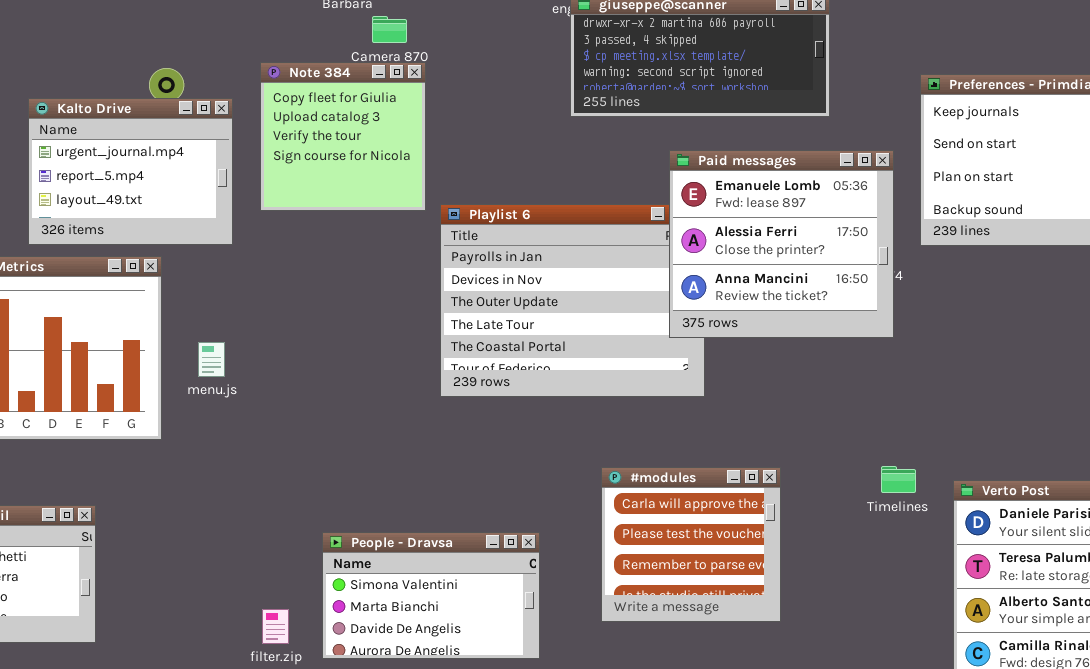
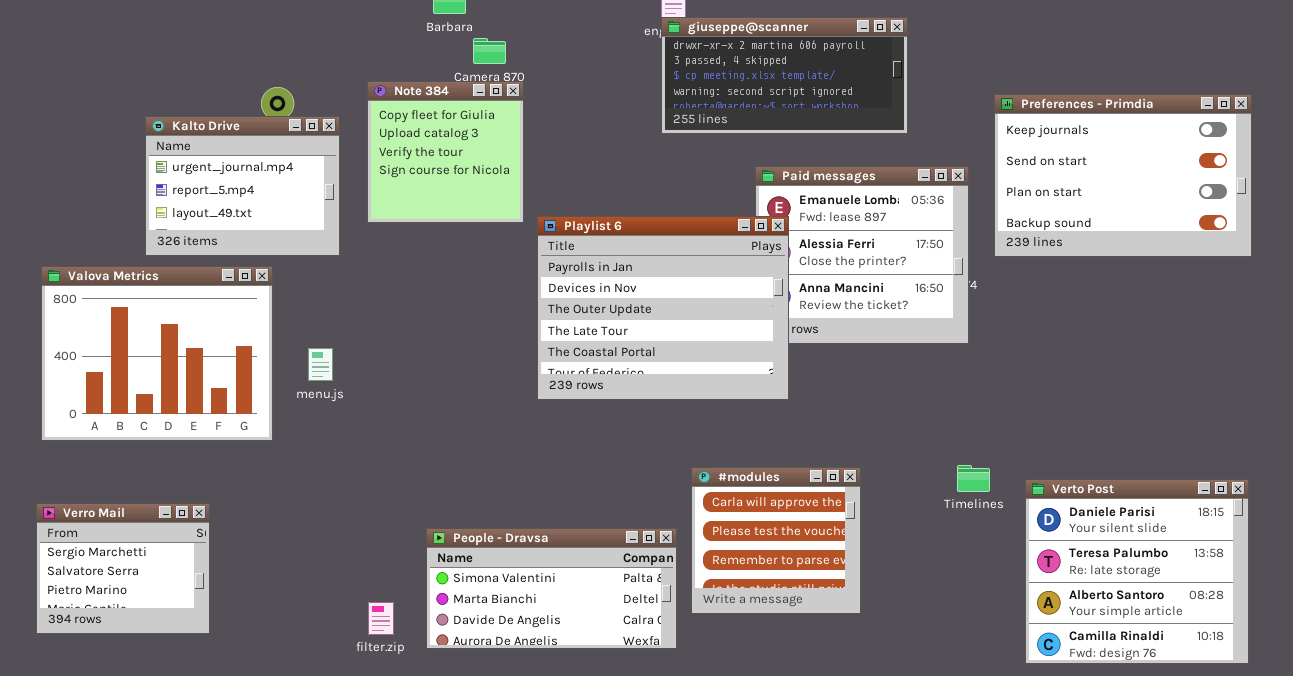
Playlist 6: [440,204,705,397] -> [537,216,789,400], raised
People - Dravsa: [322,532,540,659] -> [426,528,677,649], resized

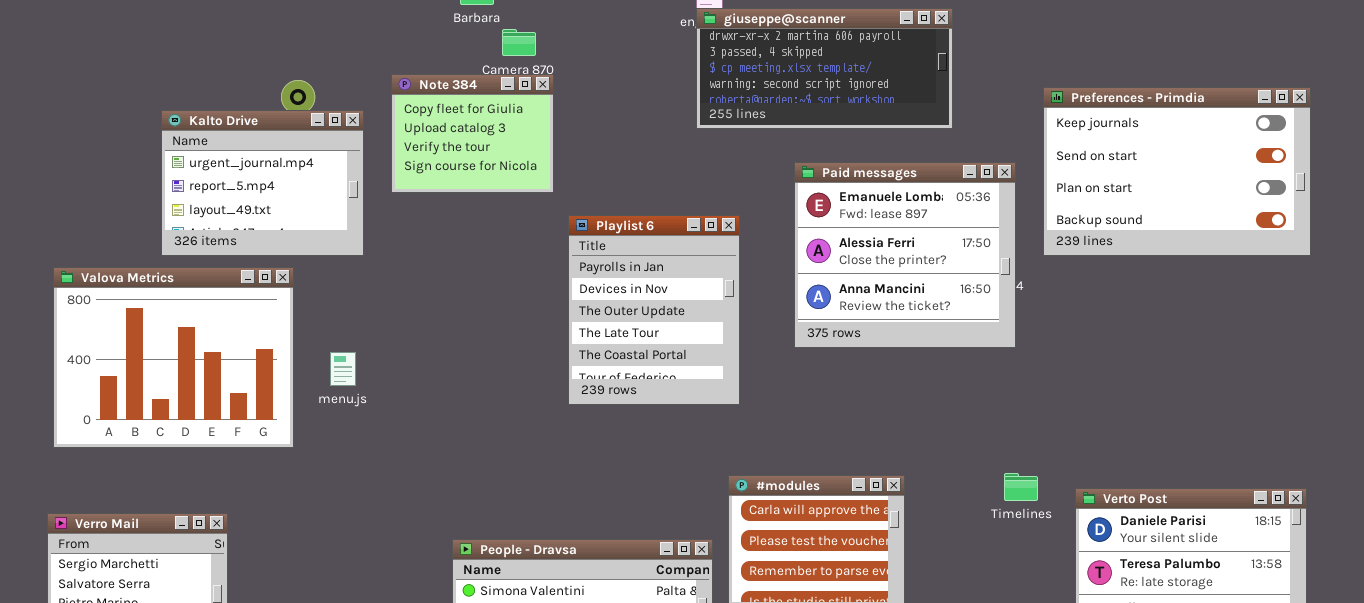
Note 384: [367,81,524,223] -> [391,74,554,193], resized
Playlist 6: [537,216,789,400] -> [568,215,740,405], resized

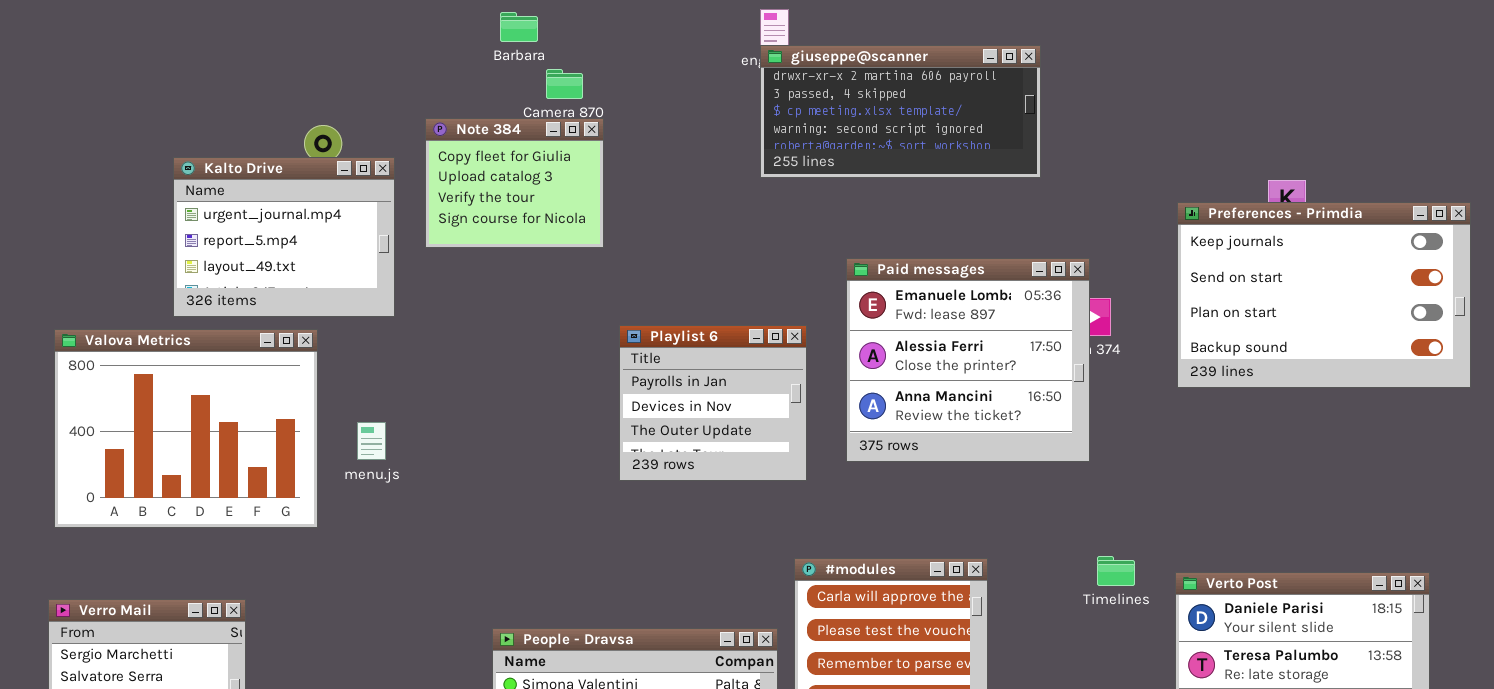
Preferences - Primdia: [1043,87,1311,256] -> [1177,202,1471,388], moved
Paid messages: [794,162,1016,348] -> [846,258,1090,462], moved
Playlist 6: [568,215,740,405] -> [619,325,807,481], resized

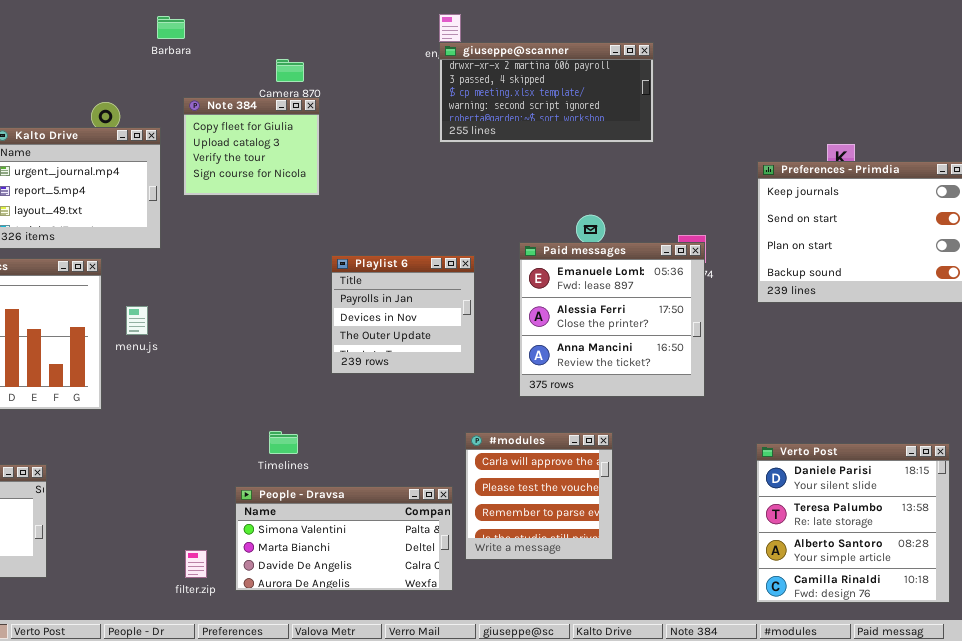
Barbara: [500,12,538,42] -> [157,16,185,39], moved
Paid messages: [846,258,1090,462] -> [519,242,705,397], moved
menu.js: [357,422,386,460] -> [126,306,148,335], moved
Timelines: [1097,556,1135,586] -> [269,431,298,454], moved

